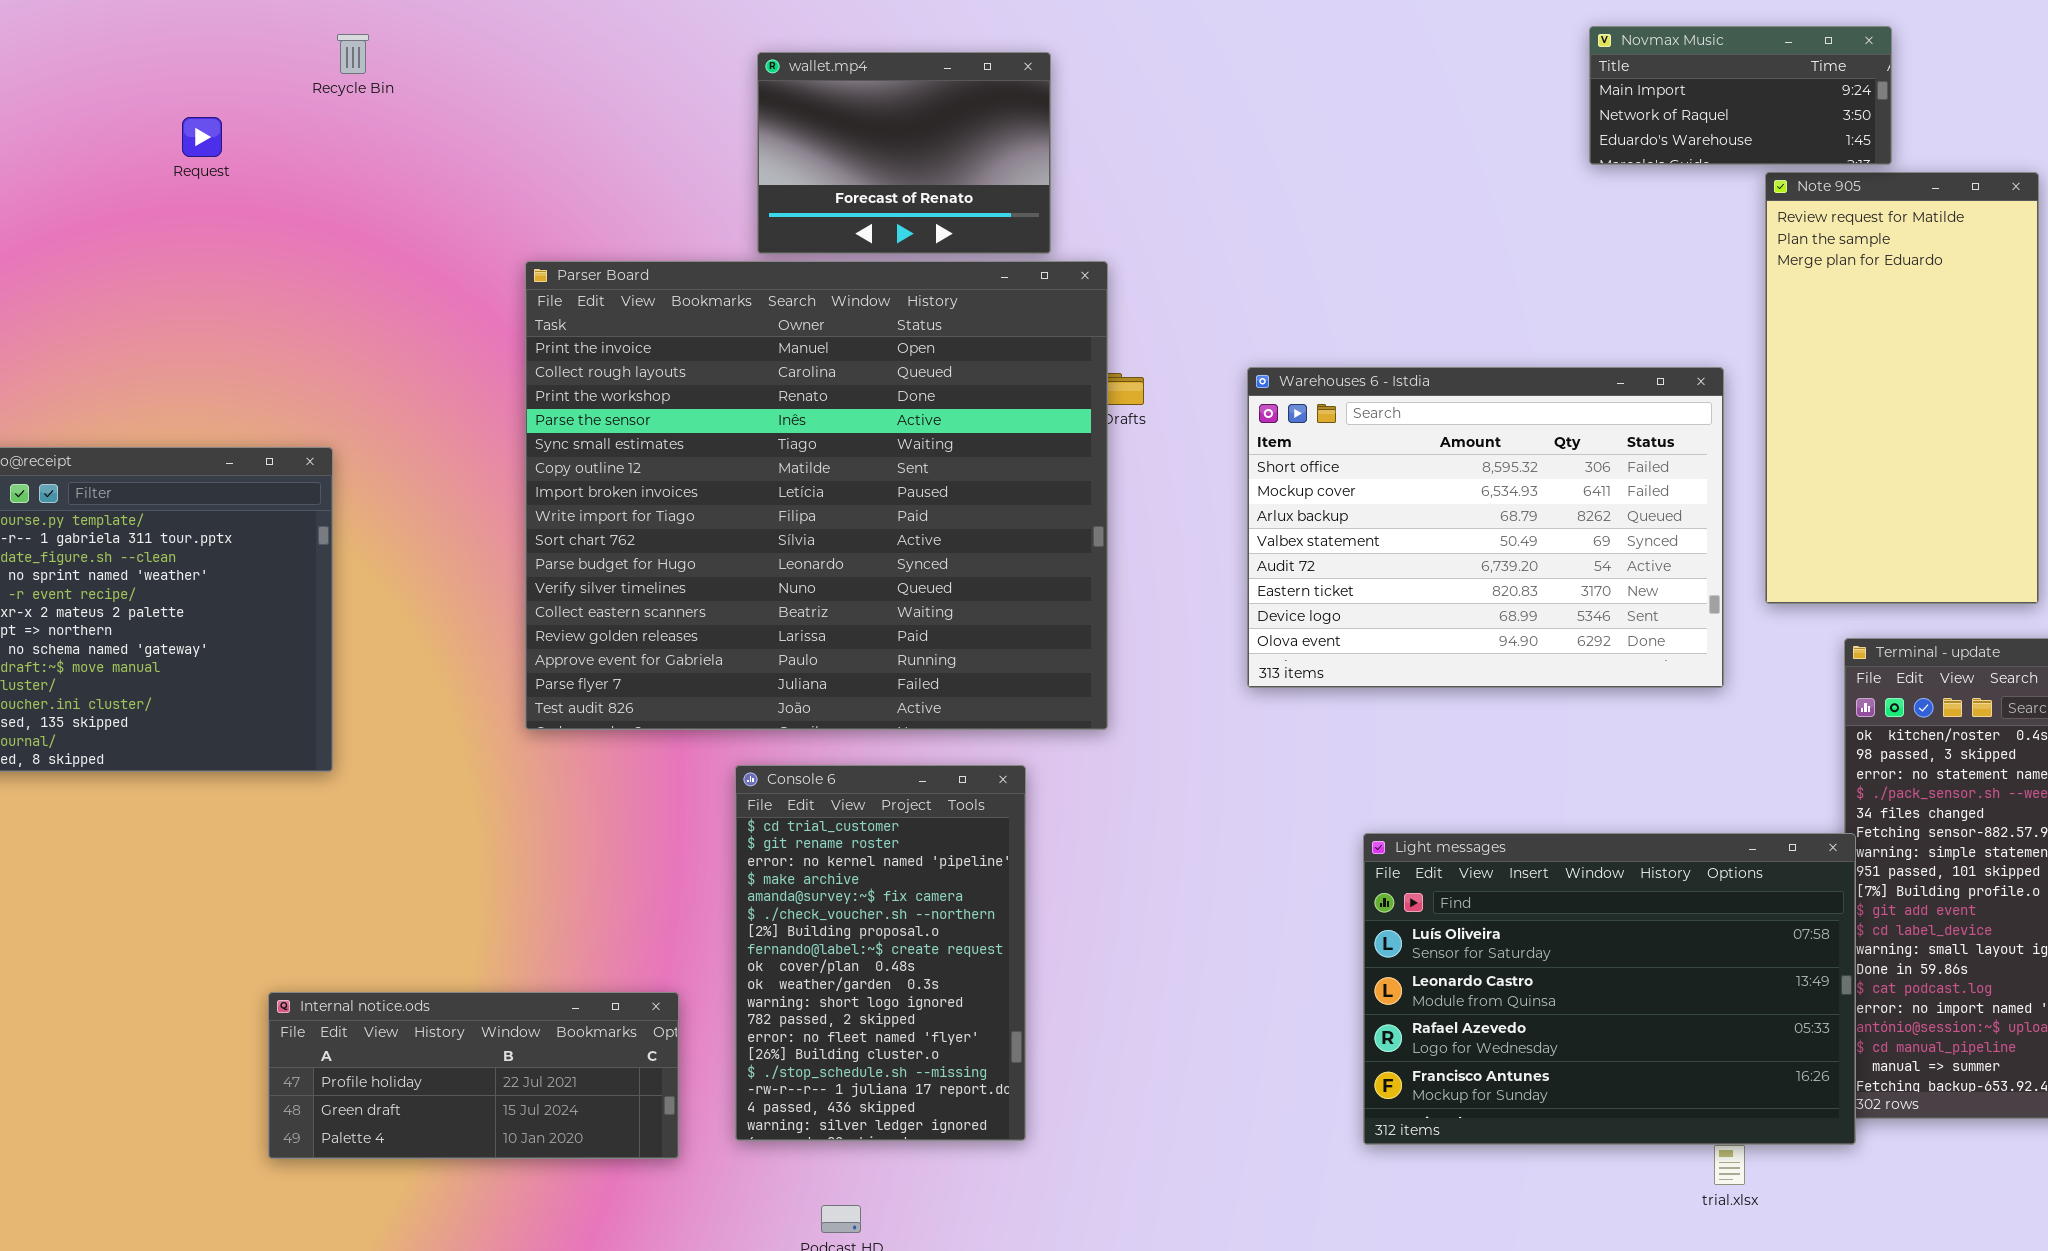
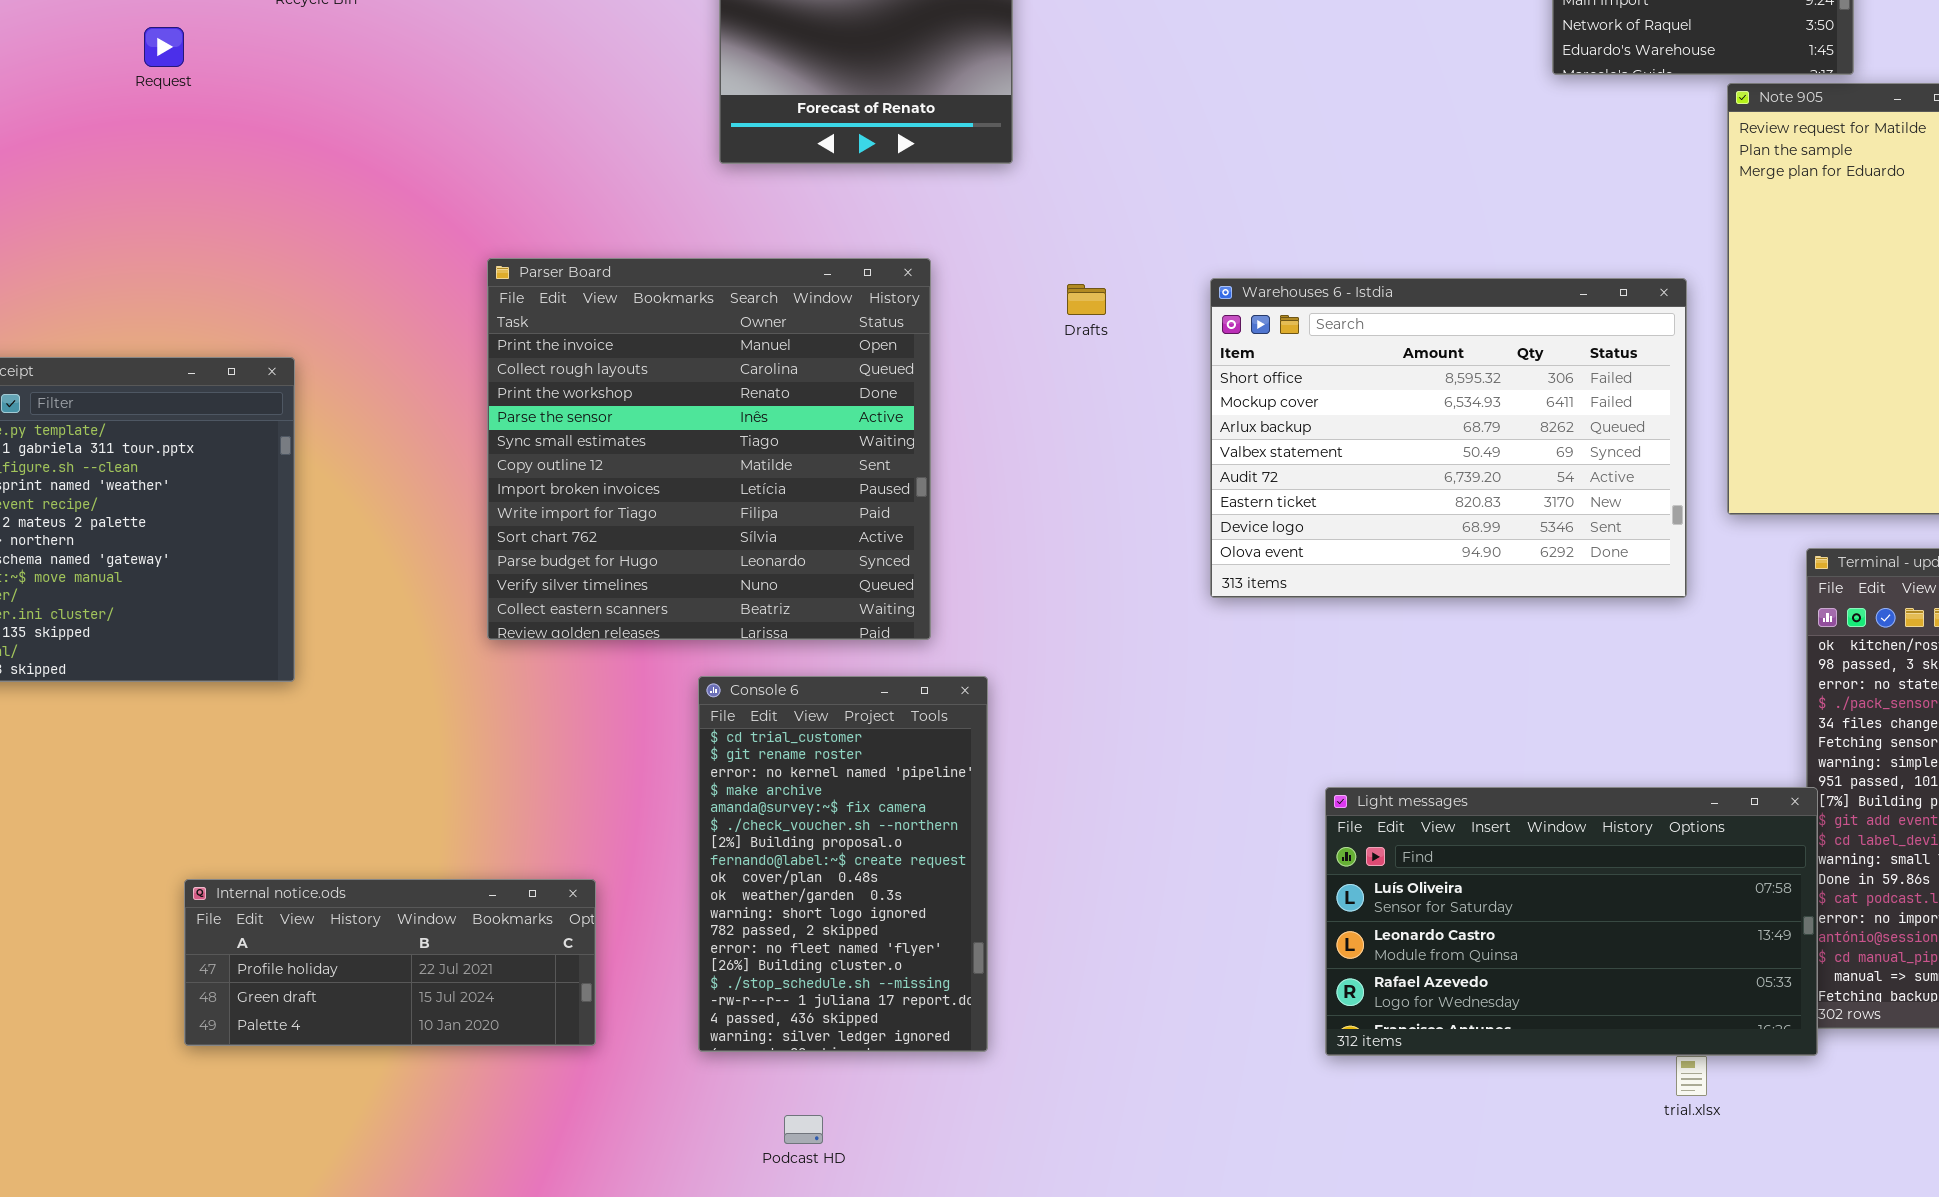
Parser Board: [525,261,1108,730] -> [487,258,931,640], resized
Light messages: [1363,833,1856,1145] -> [1325,787,1818,1056], resized
Internal notice.ods: [268,992,679,1159] -> [184,879,596,1046], moved

